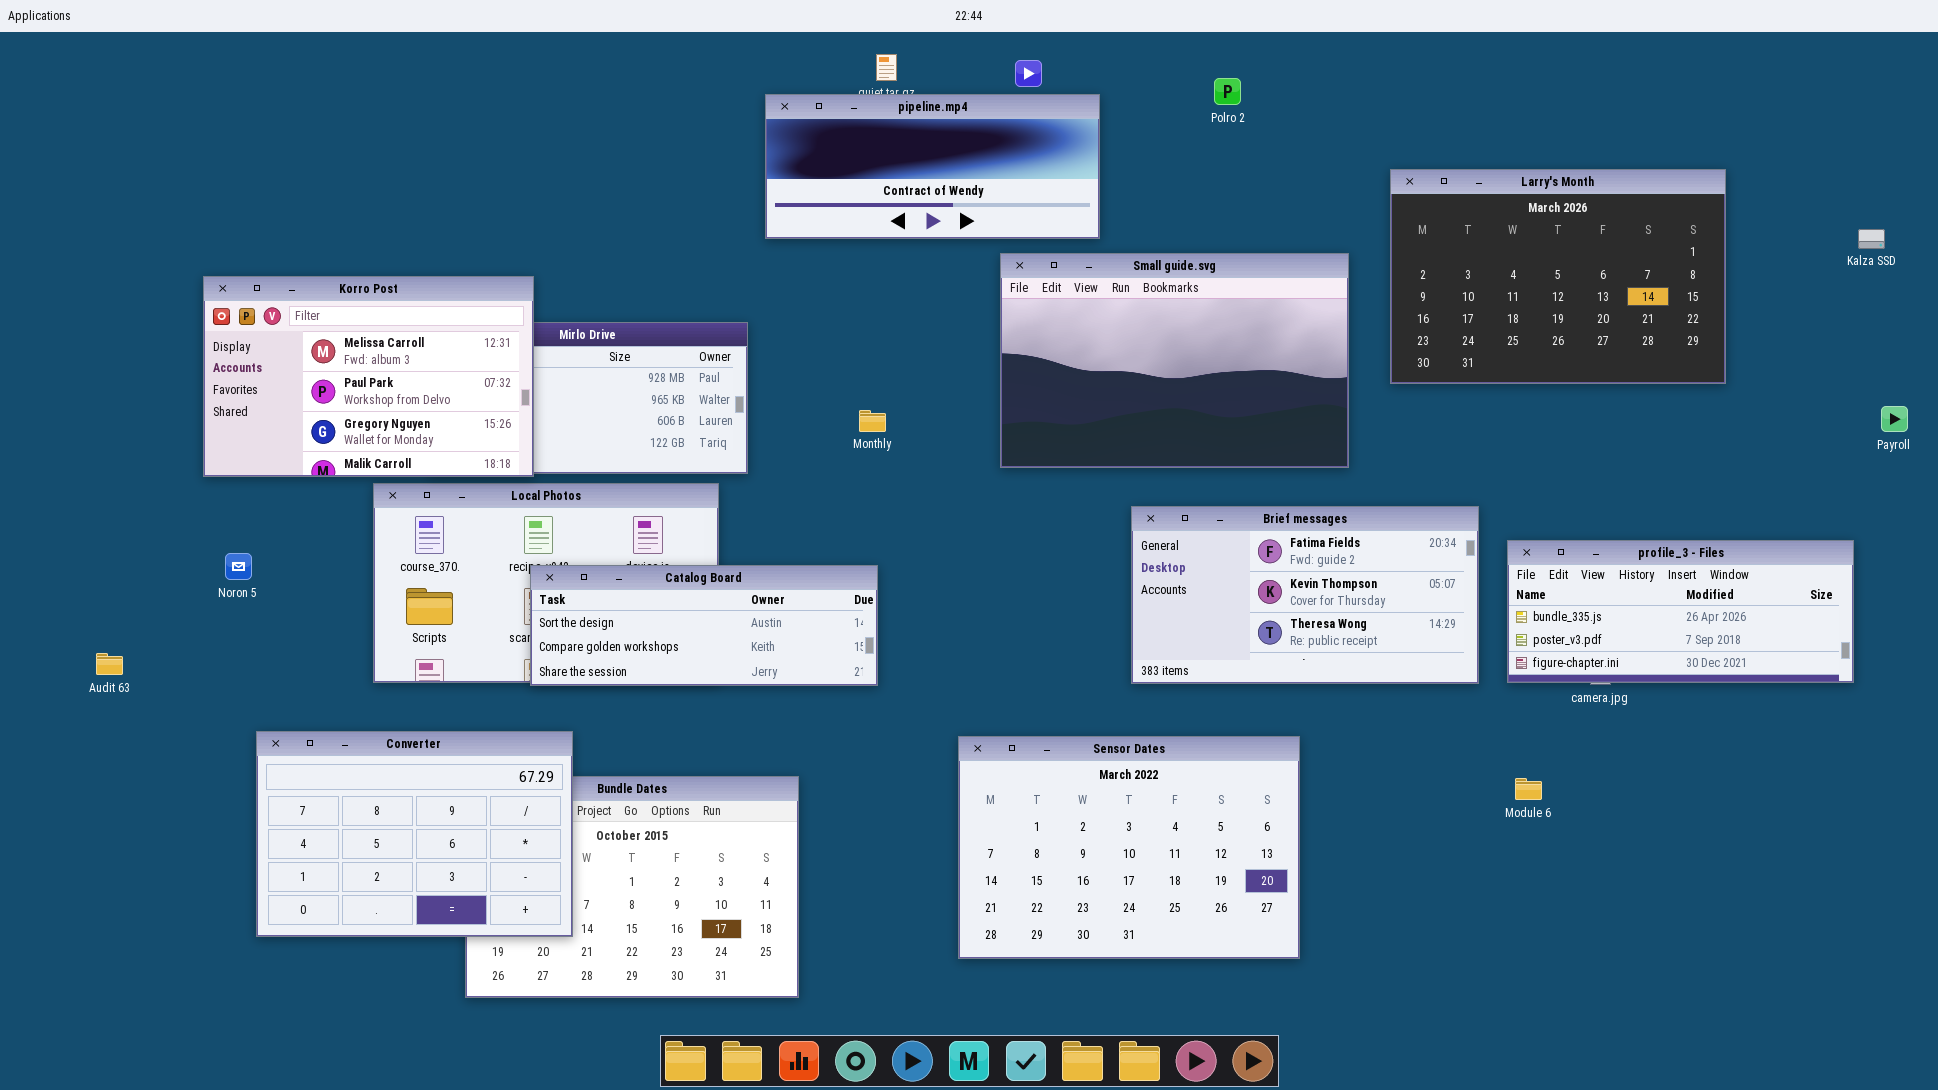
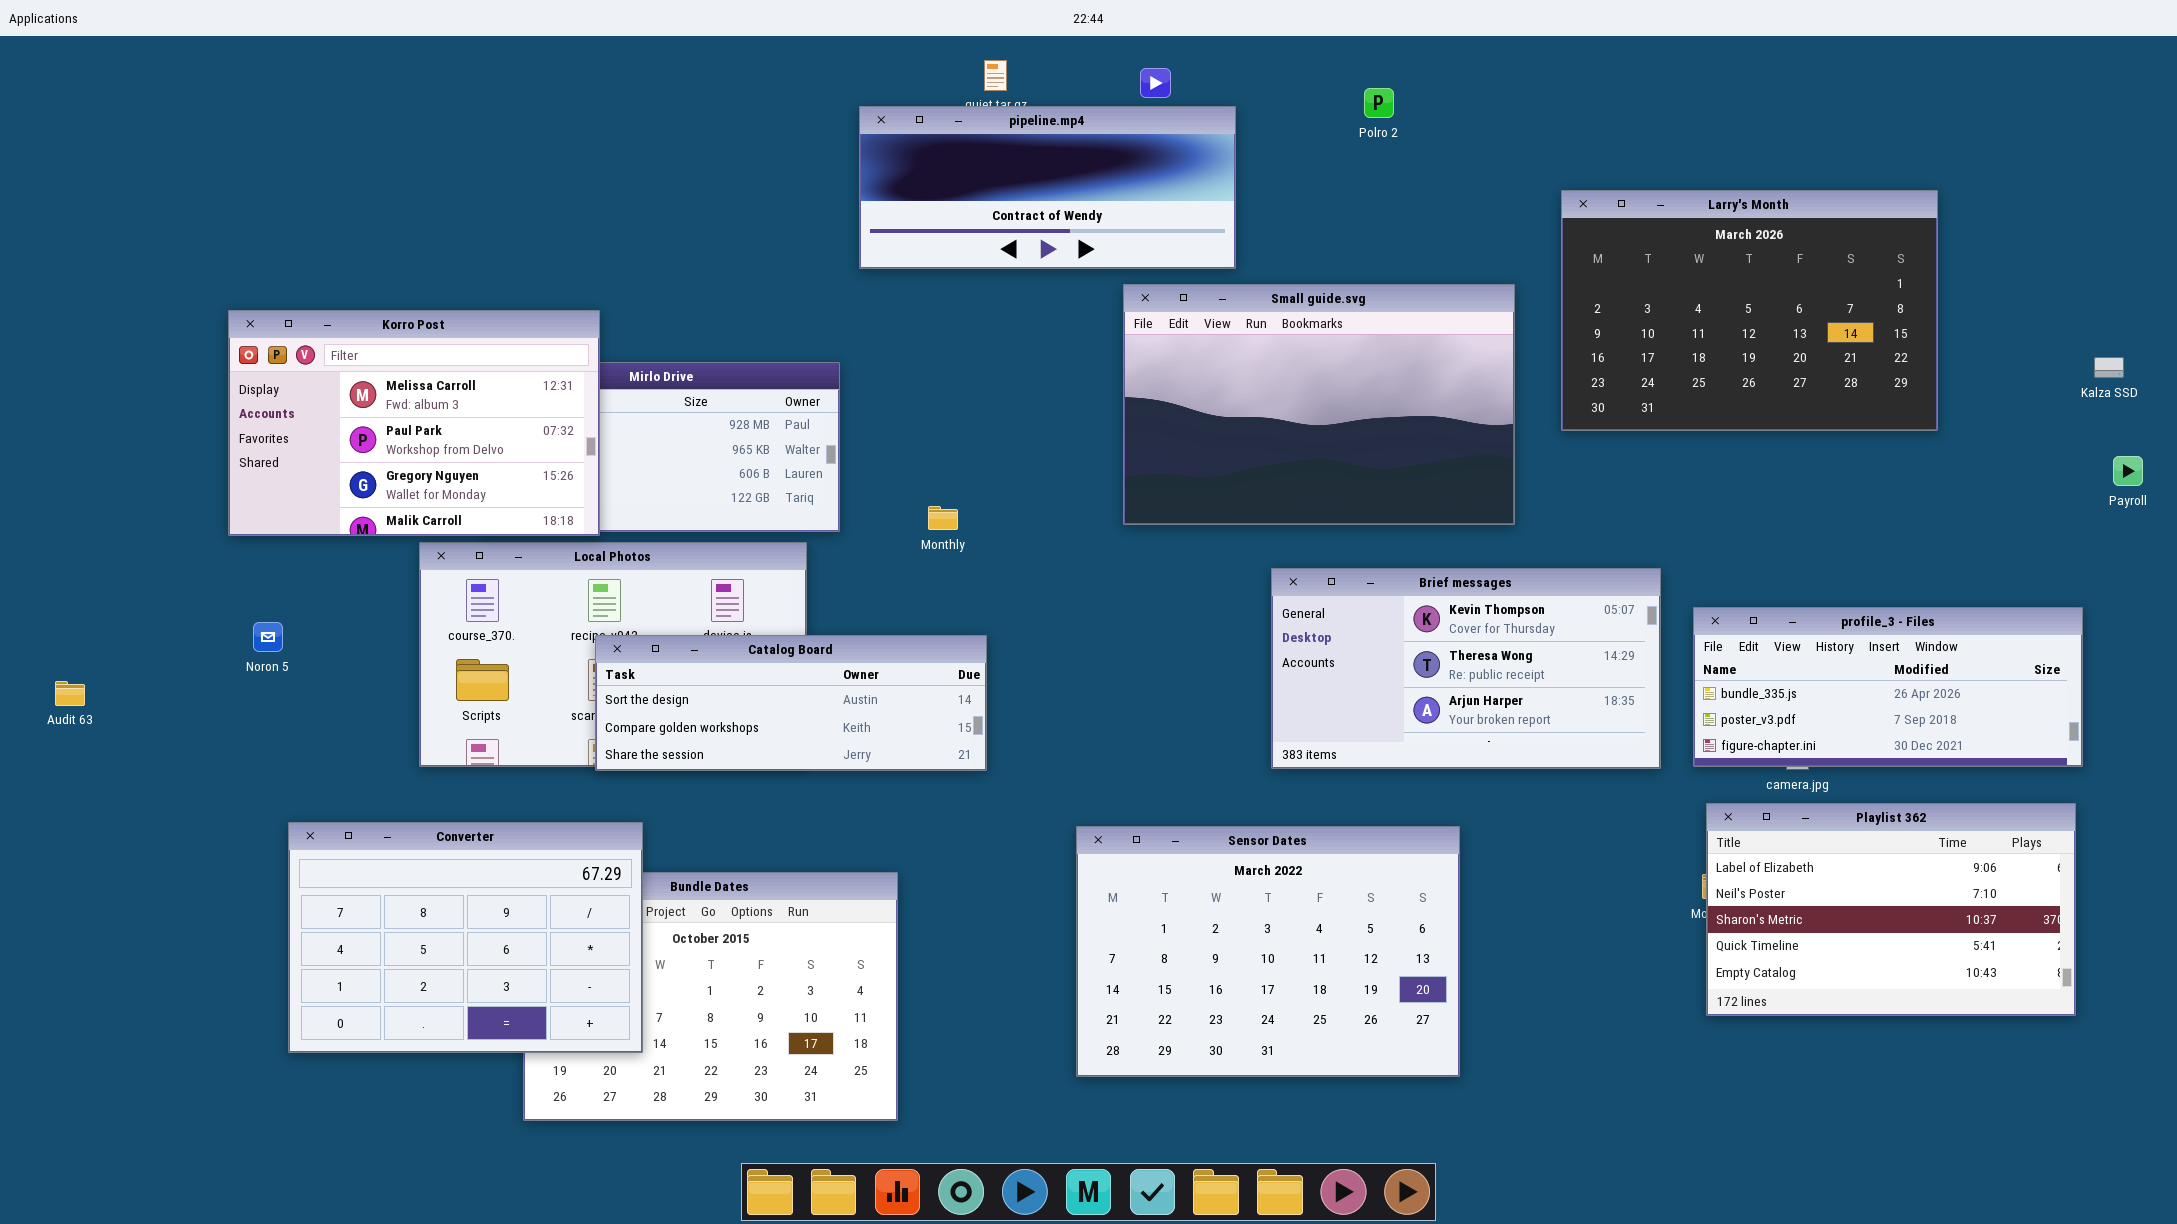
Kalza SSD: [1858,229,1885,249] -> [2094,357,2124,378], moved
Monthly: [859,410,886,432] -> [928,506,958,530], moved
Brief messages: [1131,506,1479,684] -> [1271,568,1661,769], scrolled down 1 row
Audit 63: [96,653,123,675] -> [55,681,85,706], moved
Playlist 362: none -> [1706,803,2076,1016], opened

